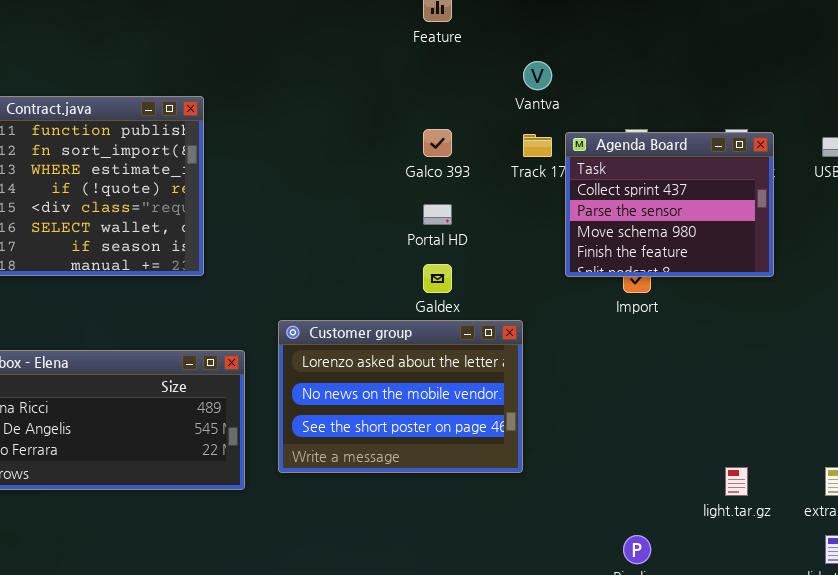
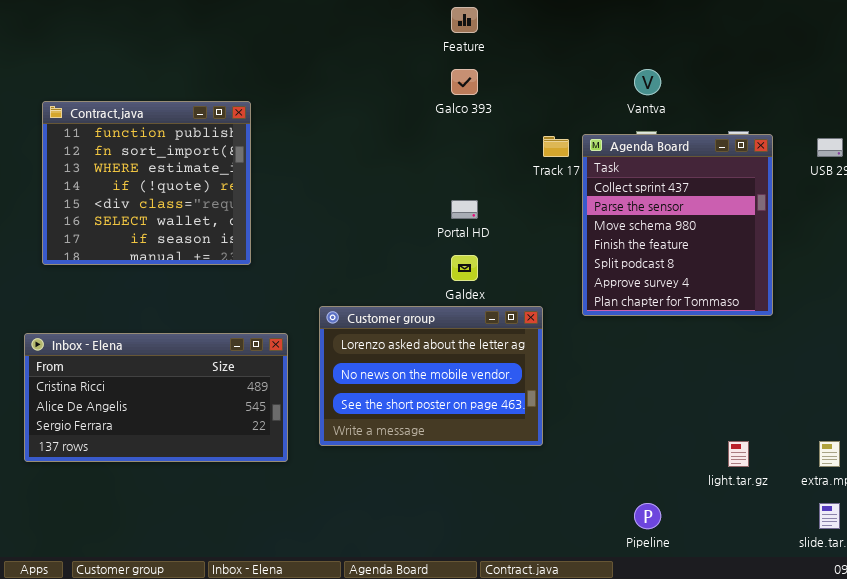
Vantva: [523,61,552,90] -> [634,69,661,95], moved
Galco 393: [423,129,452,157] -> [451,69,478,95], moved
Agenda Board: [565,132,774,277] -> [582,134,773,316], resized

